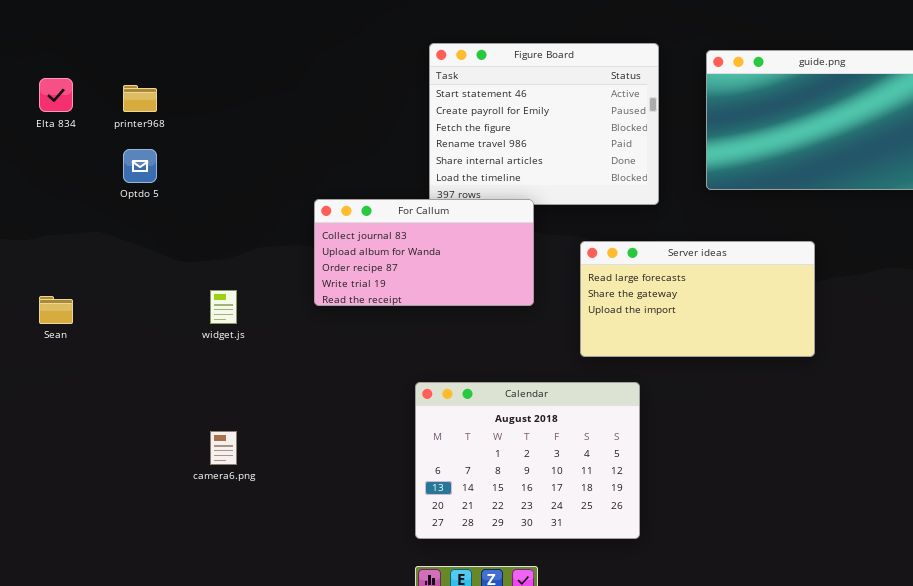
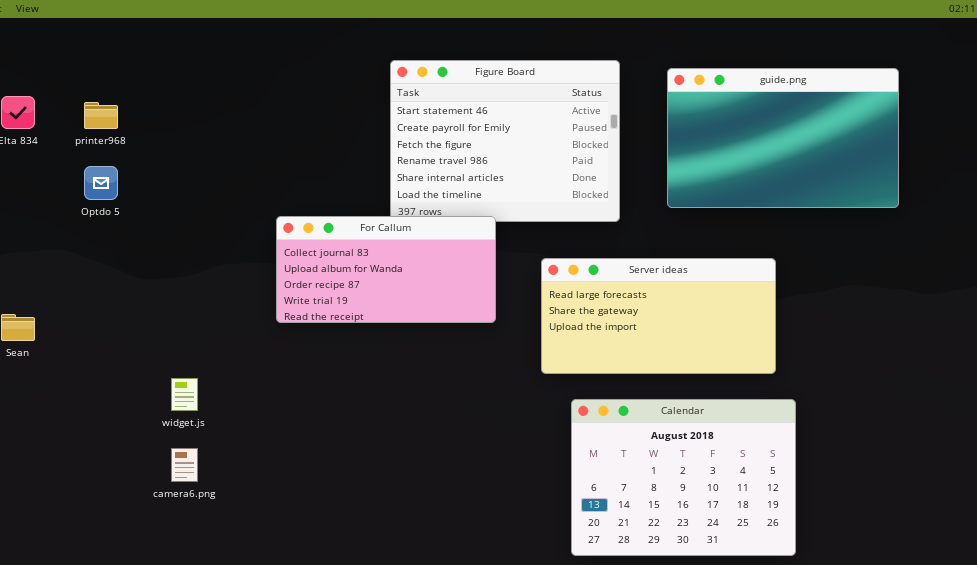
widget.js: [210,290,237,324] -> [171,378,198,411], moved
Calendar: [415,382,640,539] -> [571,399,796,556], moved

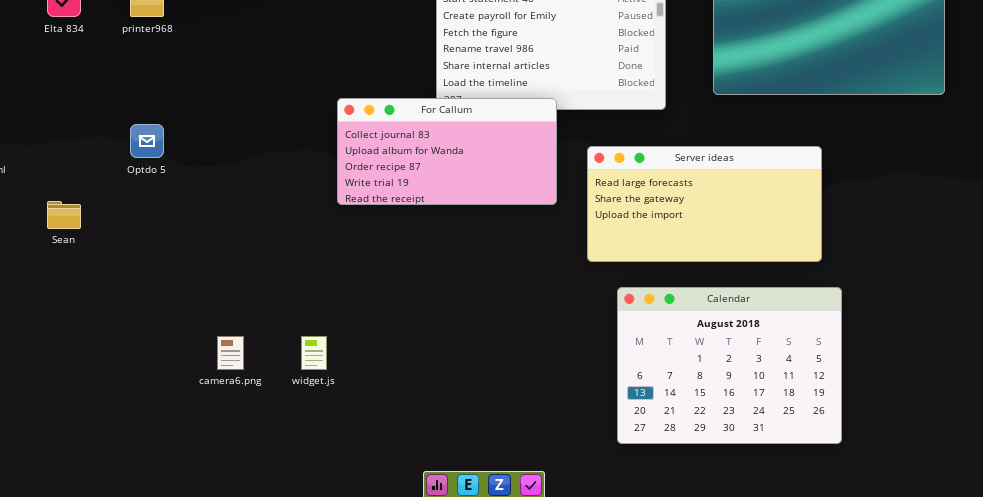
Optdo 5: [84,166,118,200] -> [130,124,164,158], moved
For Callum: [276,216,496,323] -> [337,98,557,205], moved
widget.js: [171,378,198,411] -> [301,336,327,370], moved

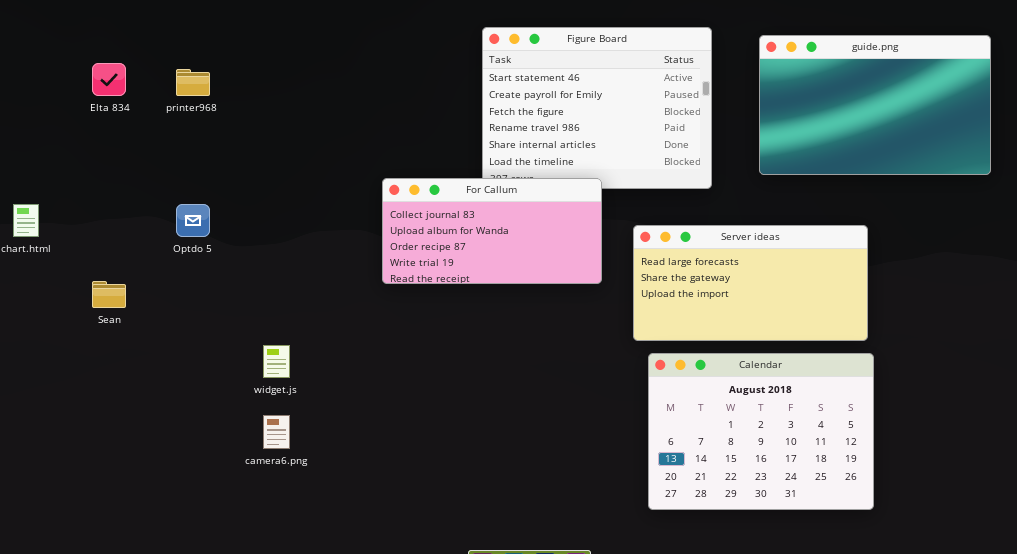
Calendar: [617,287,842,444] -> [648,353,874,510], moved
widget.js: [301,336,327,370] -> [263,345,290,378], moved

